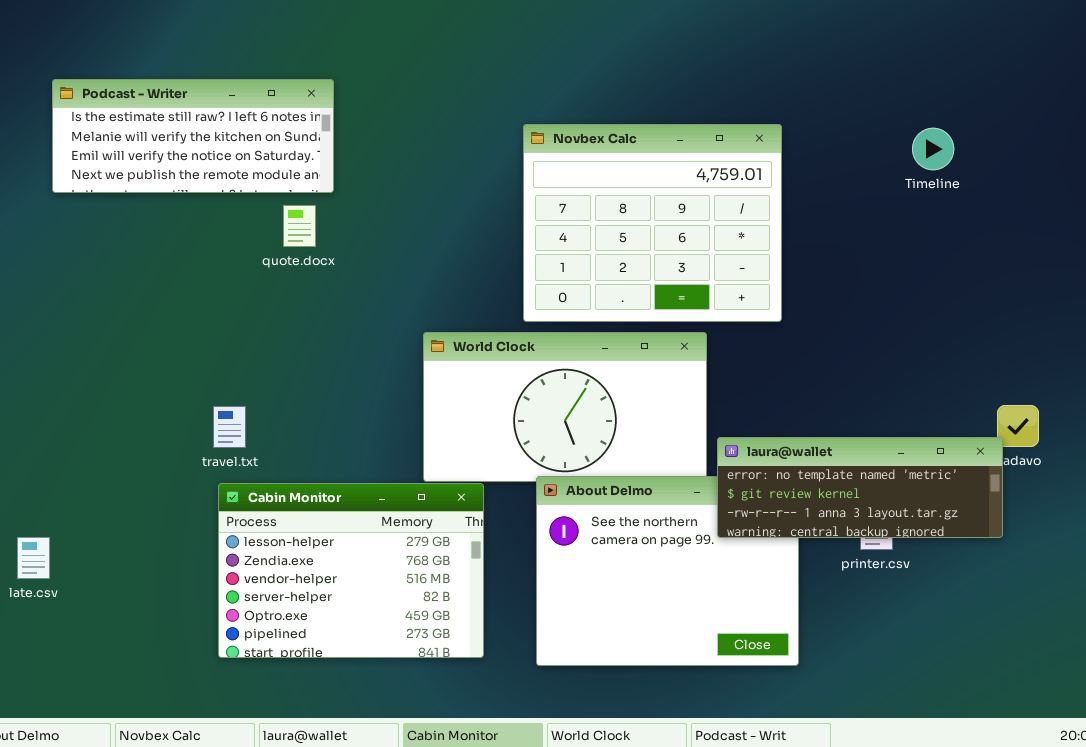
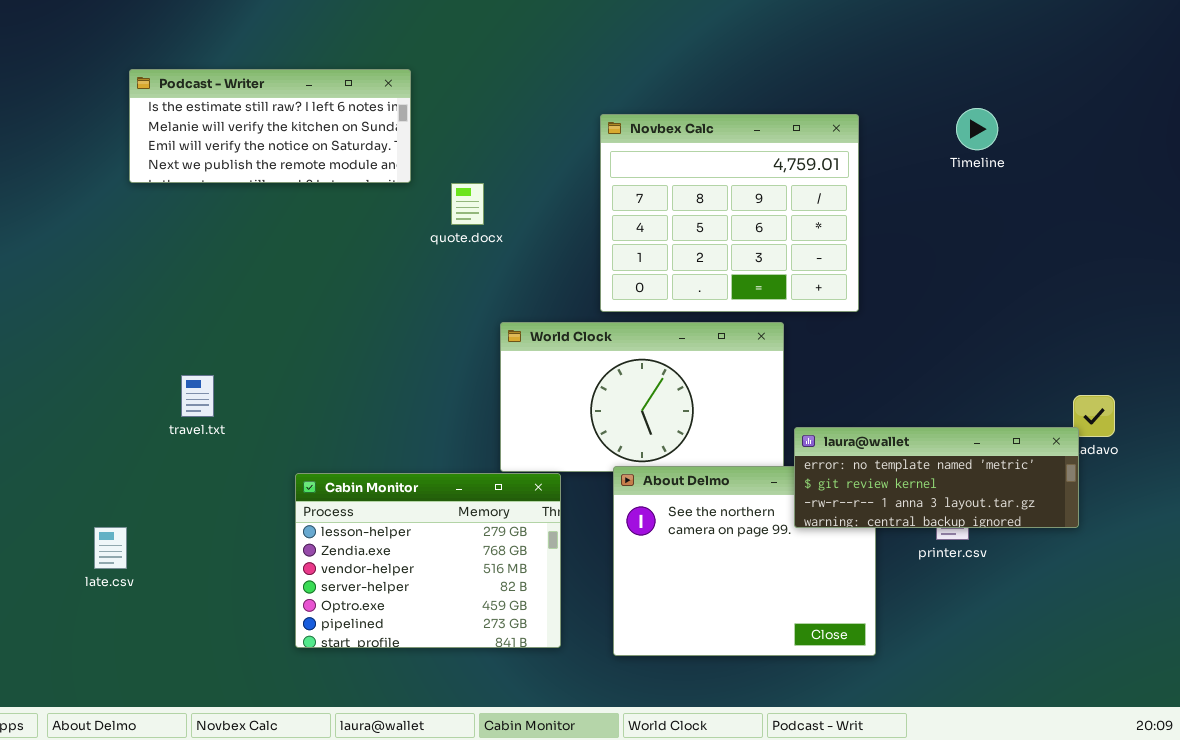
Timeline: [912,128,954,170] -> [956,108,998,150], moved
quote.docx: [283,205,316,247] -> [451,183,484,225], moved
travel.txt: [213,406,246,448] -> [181,375,214,417], moved

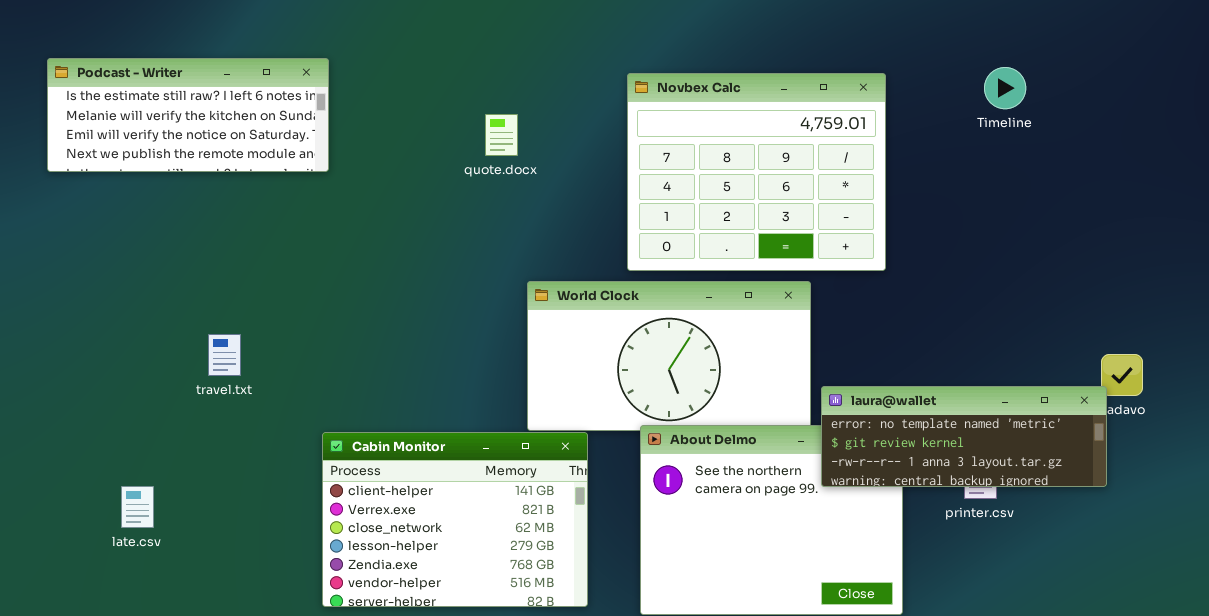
Podcast - Writer: [129,69,411,183] -> [47,58,329,172], moved
quote.docx: [451,183,484,225] -> [485,114,518,156], moved
Cabin Monitor: [295,473,561,648] -> [322,432,588,607], scrolled up 3 rows

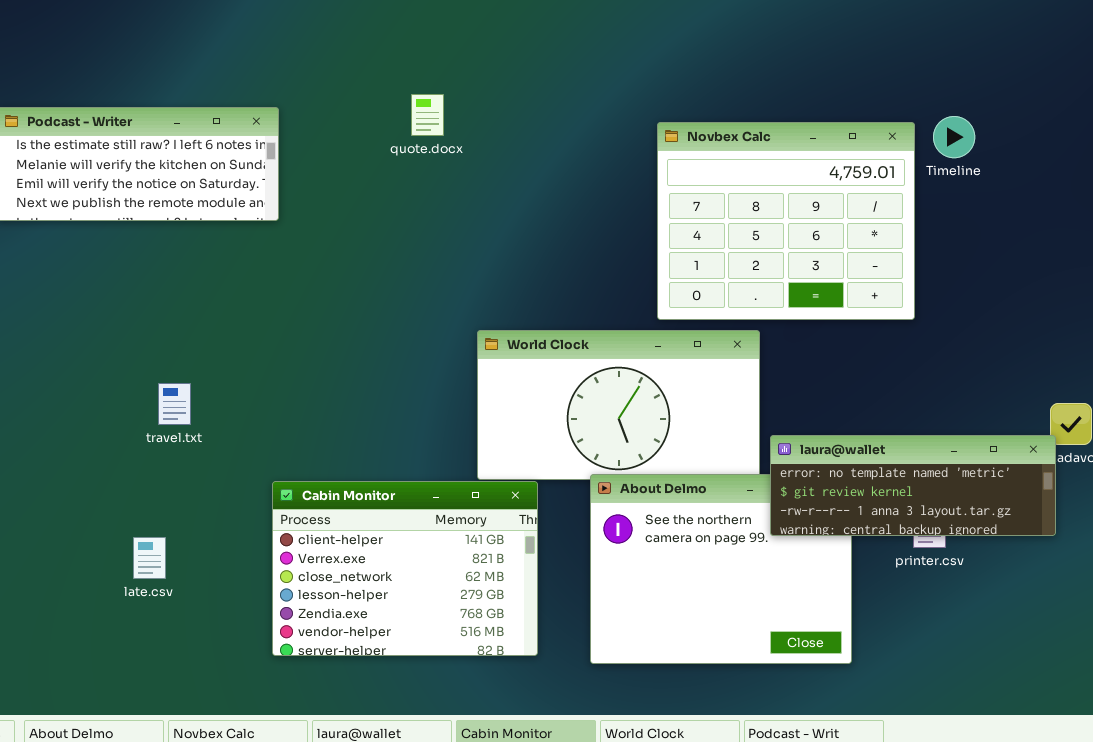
Novbex Calc: [627,73,886,271] -> [657,122,915,320], moved
quote.docx: [485,114,518,156] -> [411,94,444,136], moved
late.csv: [121,486,154,528] -> [133,537,166,579], moved

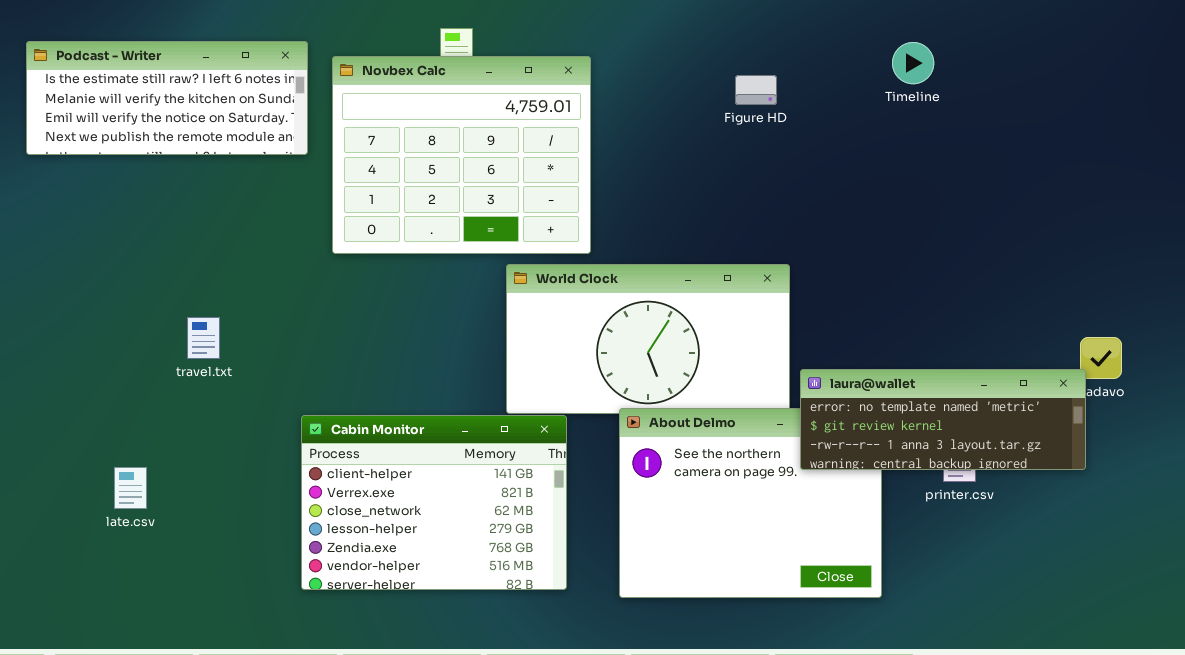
Timeline: [933,116,975,158] -> [892,42,934,84], moved
Novbex Calc: [657,122,915,320] -> [332,56,591,254], moved
late.csv: [133,537,166,579] -> [114,467,147,509], moved

